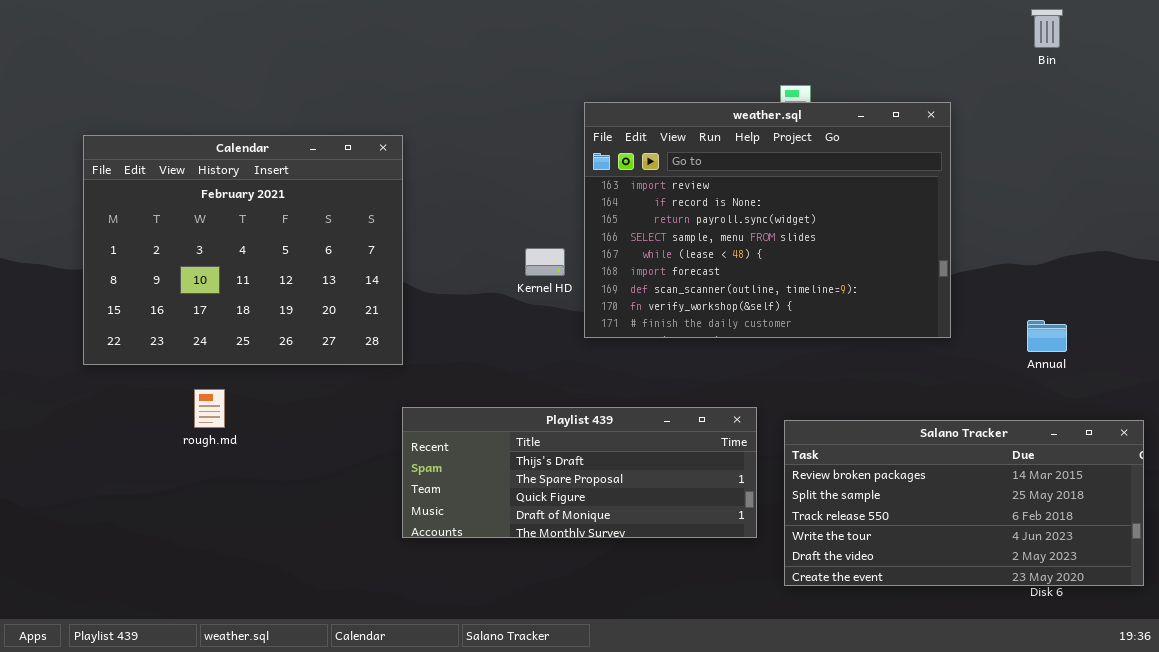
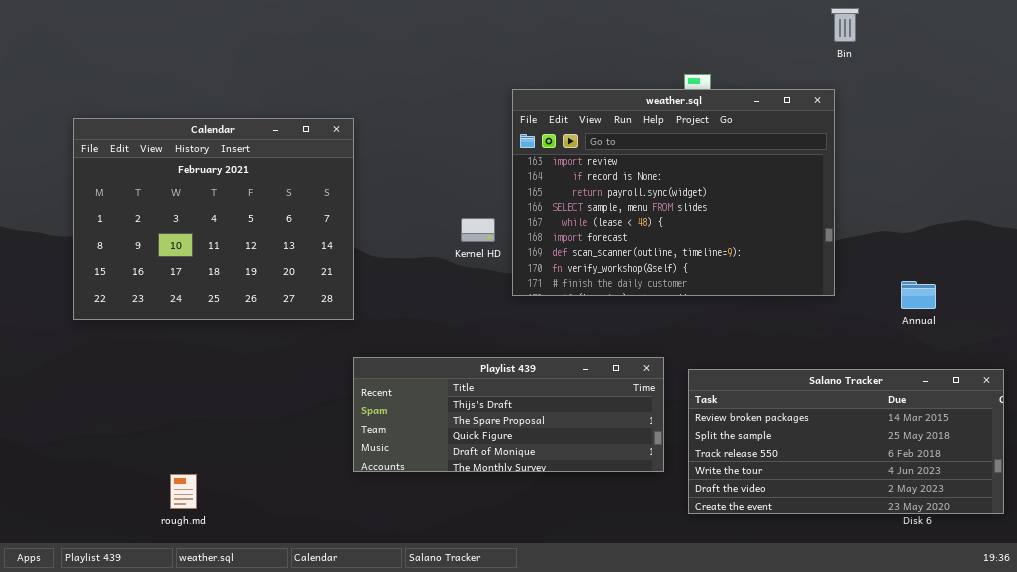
Bin: [1031,9,1063,48] -> [831,8,859,42], moved
rough.md: [194,389,225,428] -> [170,474,197,509], moved

